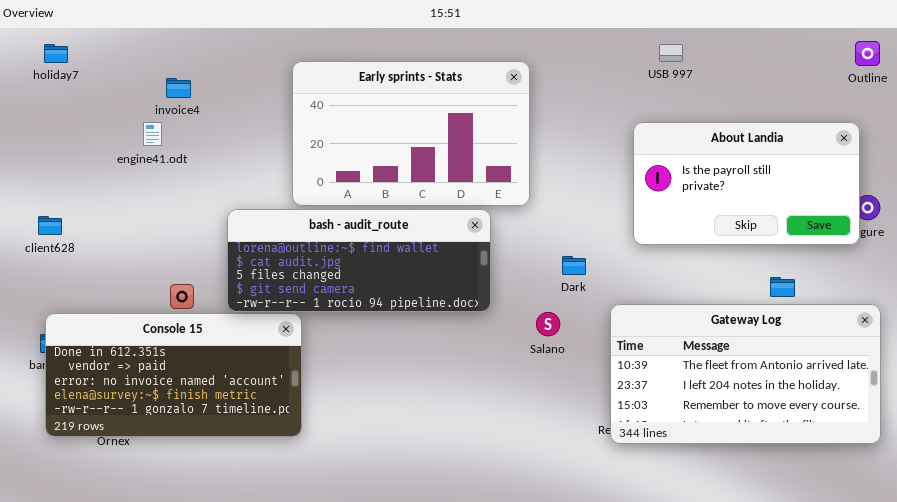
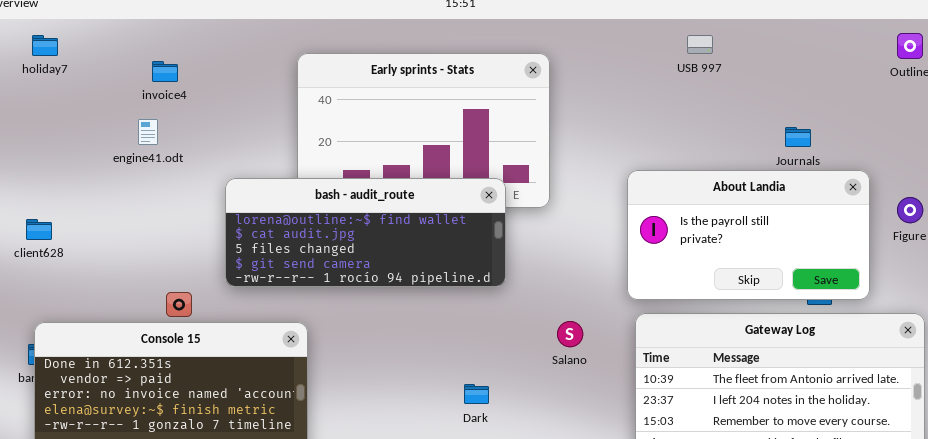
invoice4: [166,78,191,98] -> [152,61,178,82], moved
About Landia: [633,122,860,245] -> [627,170,870,300], moved
bash - audit_route: [227,209,491,312] -> [225,178,506,287], moved
Dark: [562,256,586,275] -> [464,384,489,404], moved

